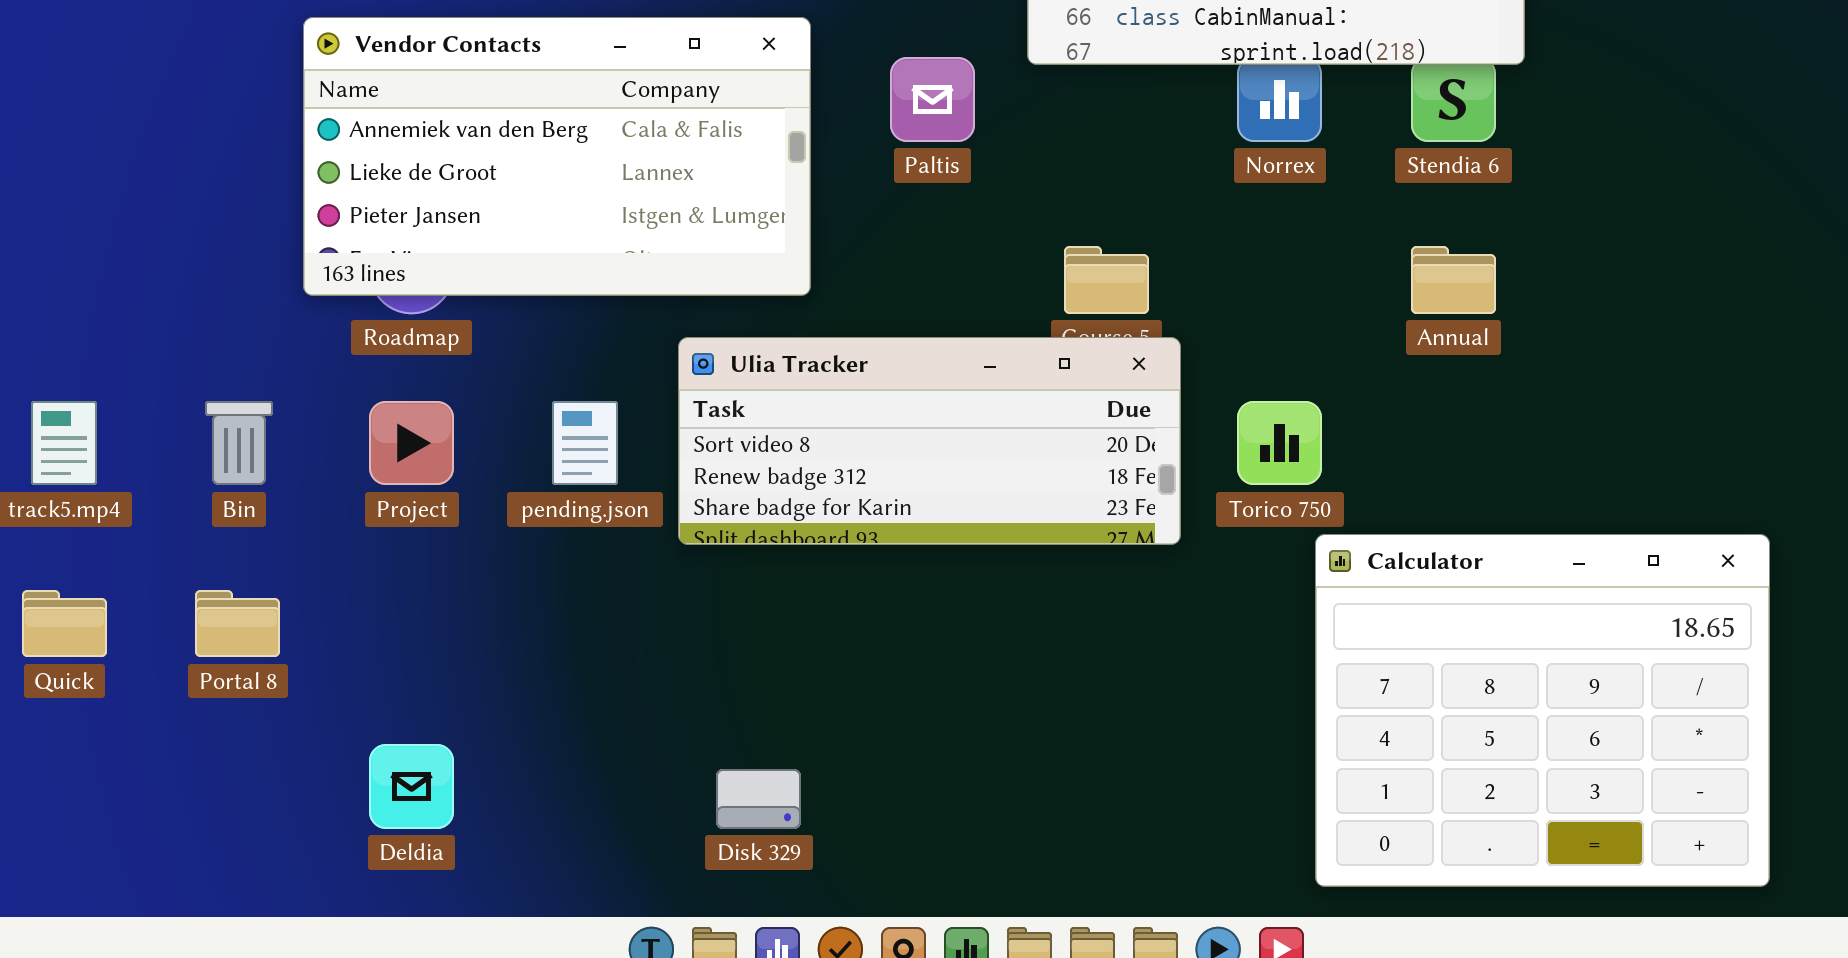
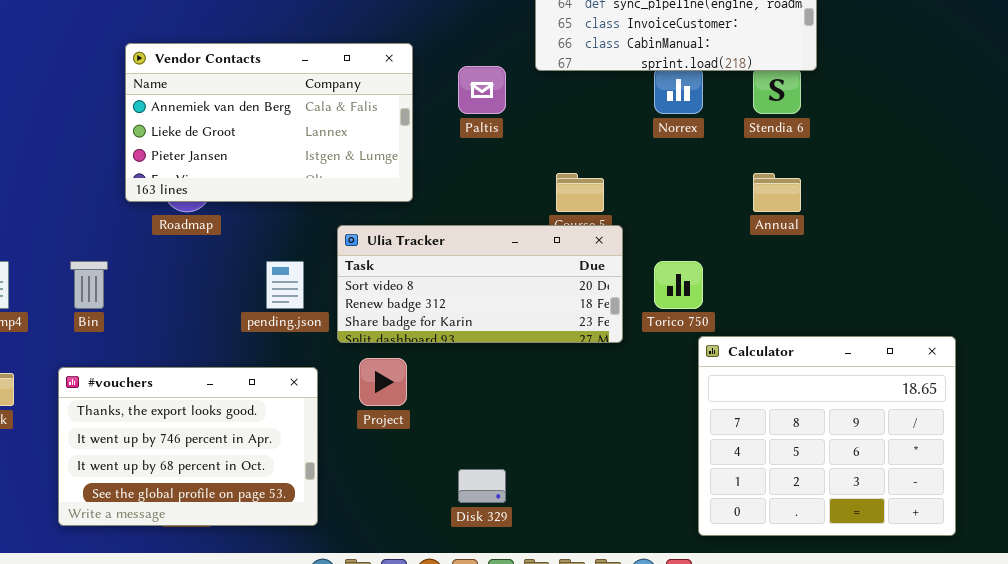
Project: [369,401,454,485] -> [359,358,407,406], moved
#vouchers: none -> [58,367,318,526], opened
Disk 329: [716,769,801,829] -> [458,469,506,503], moved

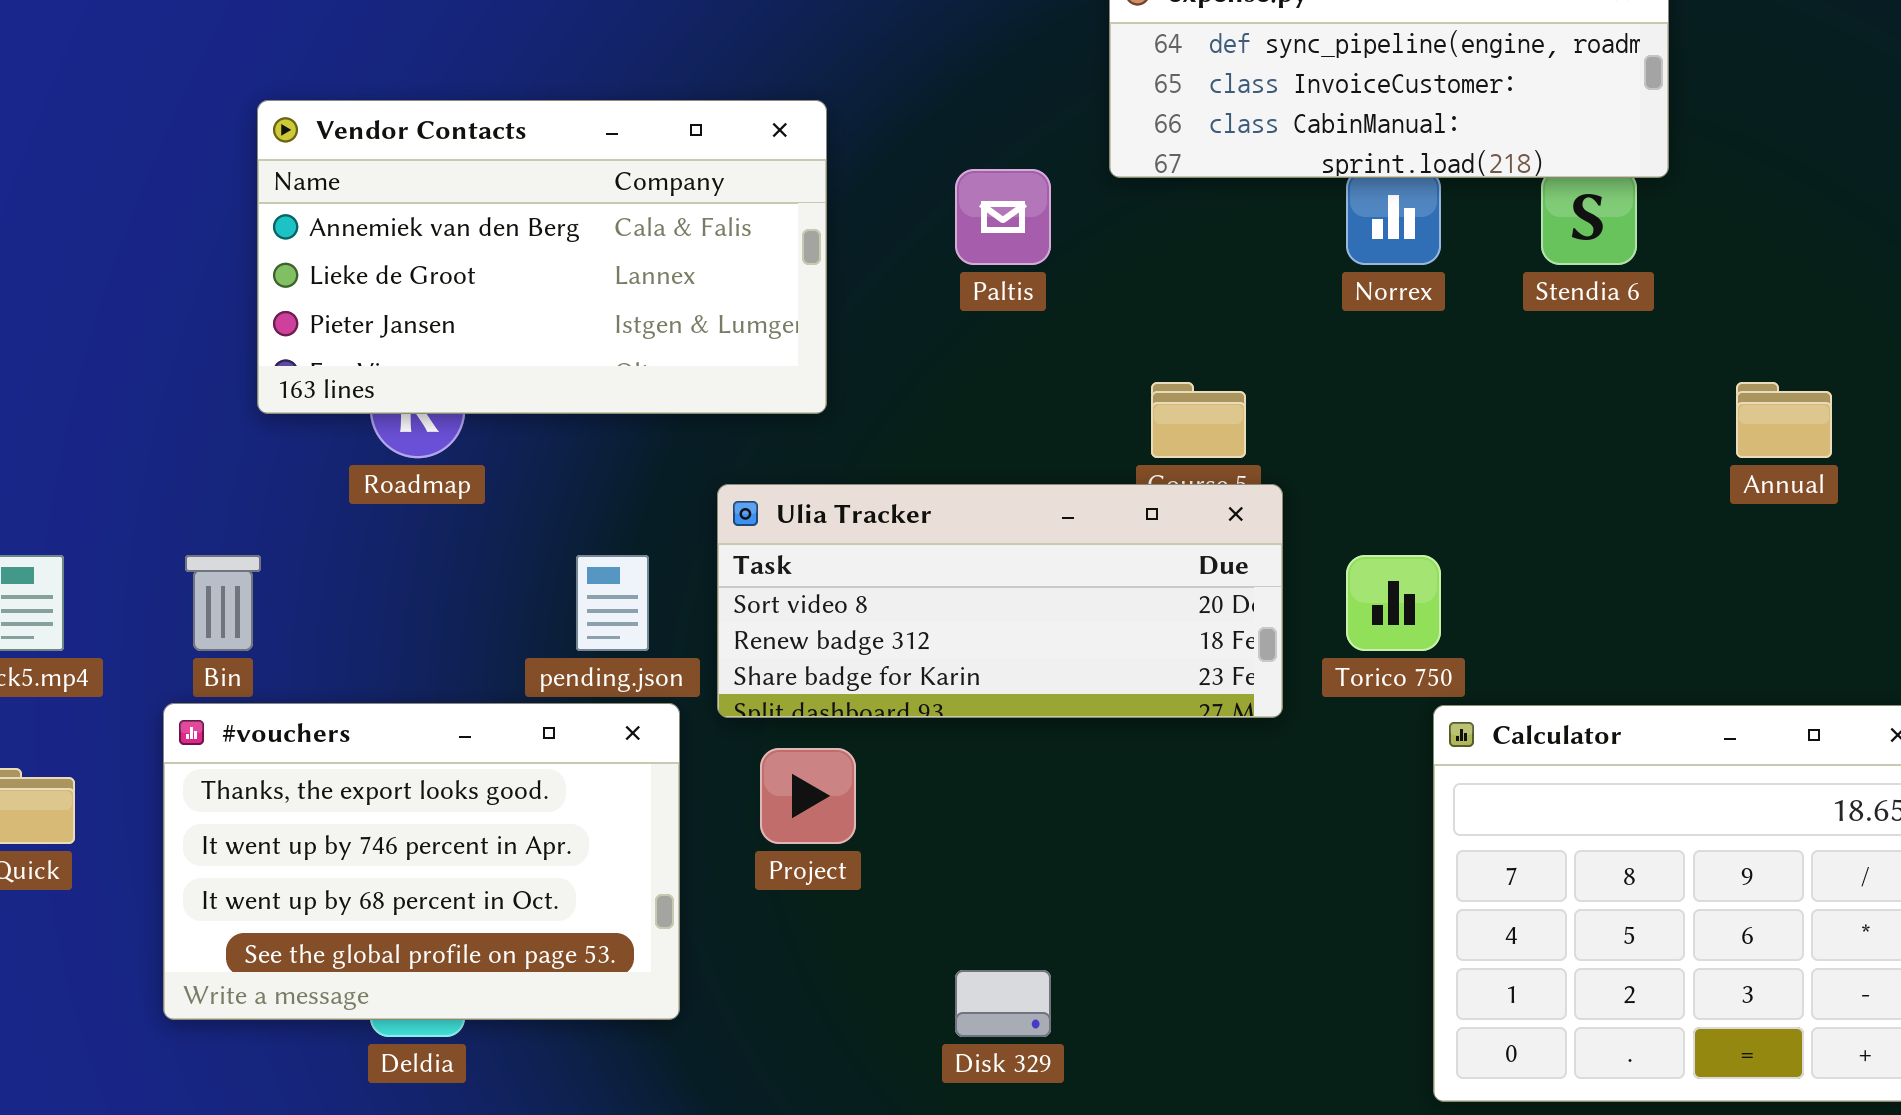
Vendor Contacts: [125,43,413,202] -> [257,100,827,414], moved
Annual: [753,173,801,212] -> [1736,382,1832,458], moved
#vouchers: [58,367,318,526] -> [163,703,680,1020], moved

